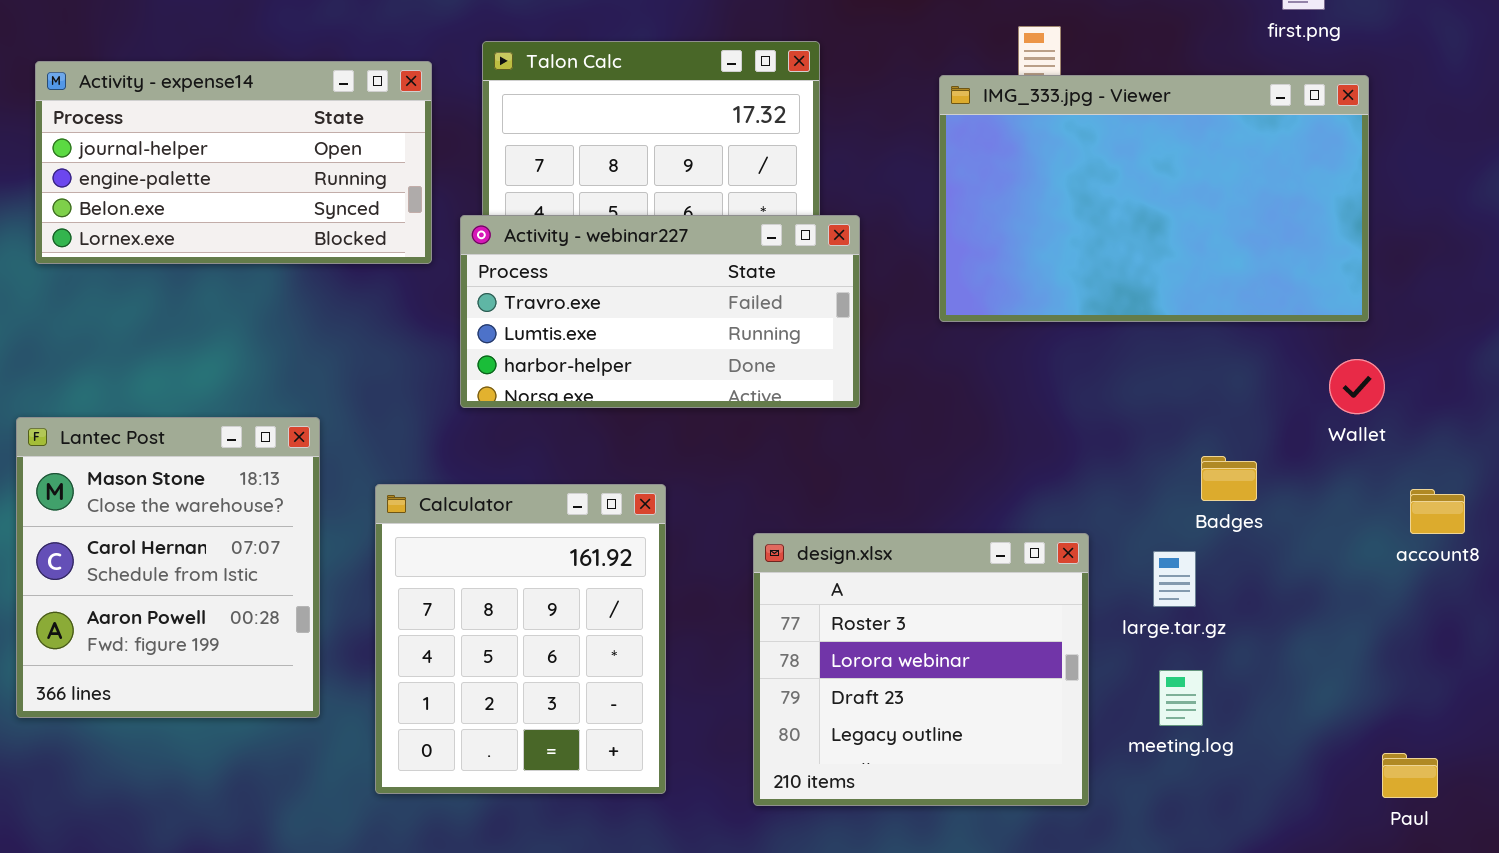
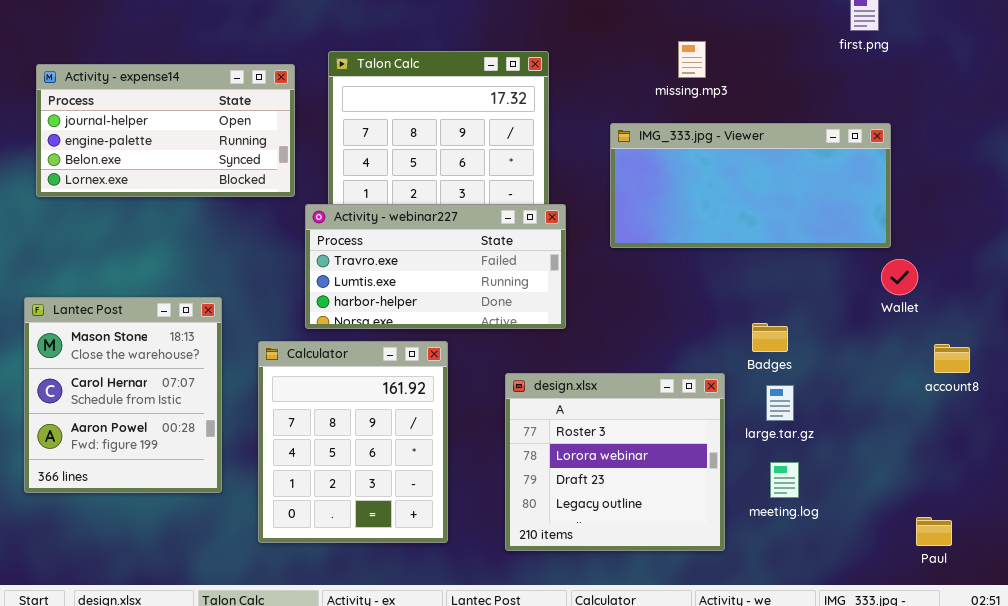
IMG_333.jpg - Viewer: [939,75,1369,322] -> [610,123,891,248], moved, resized
Activity - webinar227: [460,215,860,408] -> [305,204,566,329], moved
Badges: [1201,456,1257,501] -> [752,323,788,352], moved

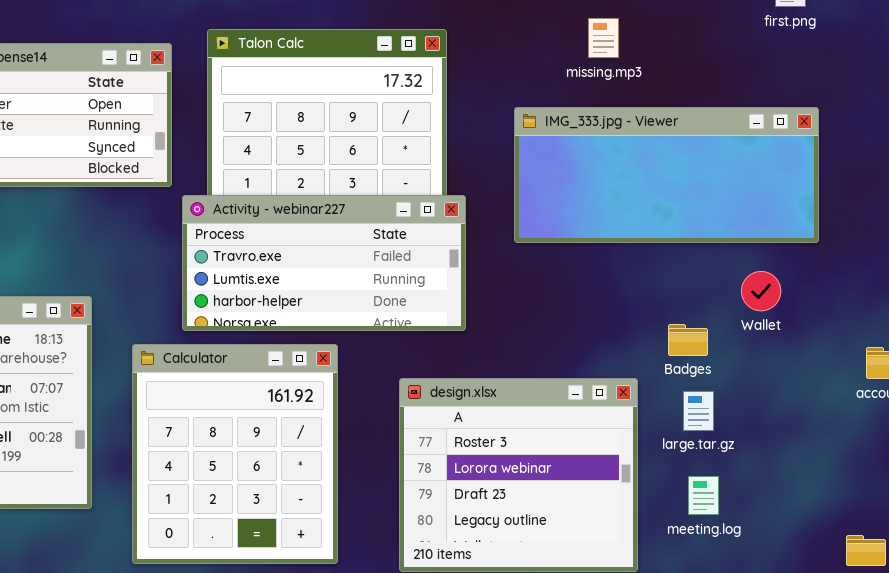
Wallet: [881,259,918,295] -> [741,271,781,311], moved

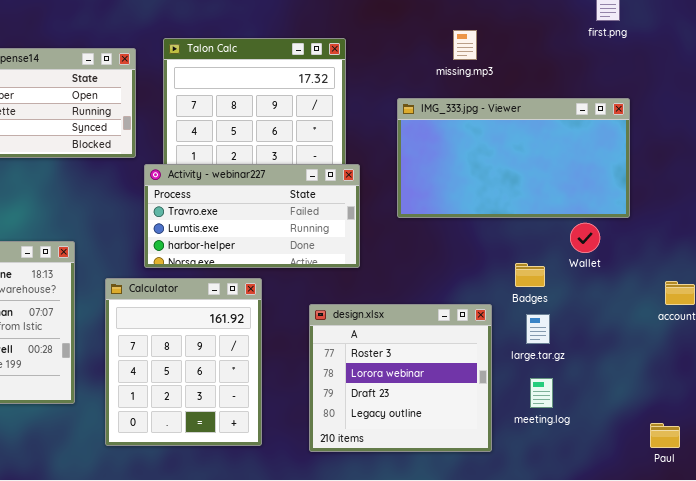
IMG_333.jpg - Viewer: [514,107,819,243] -> [397,98,630,218], resized

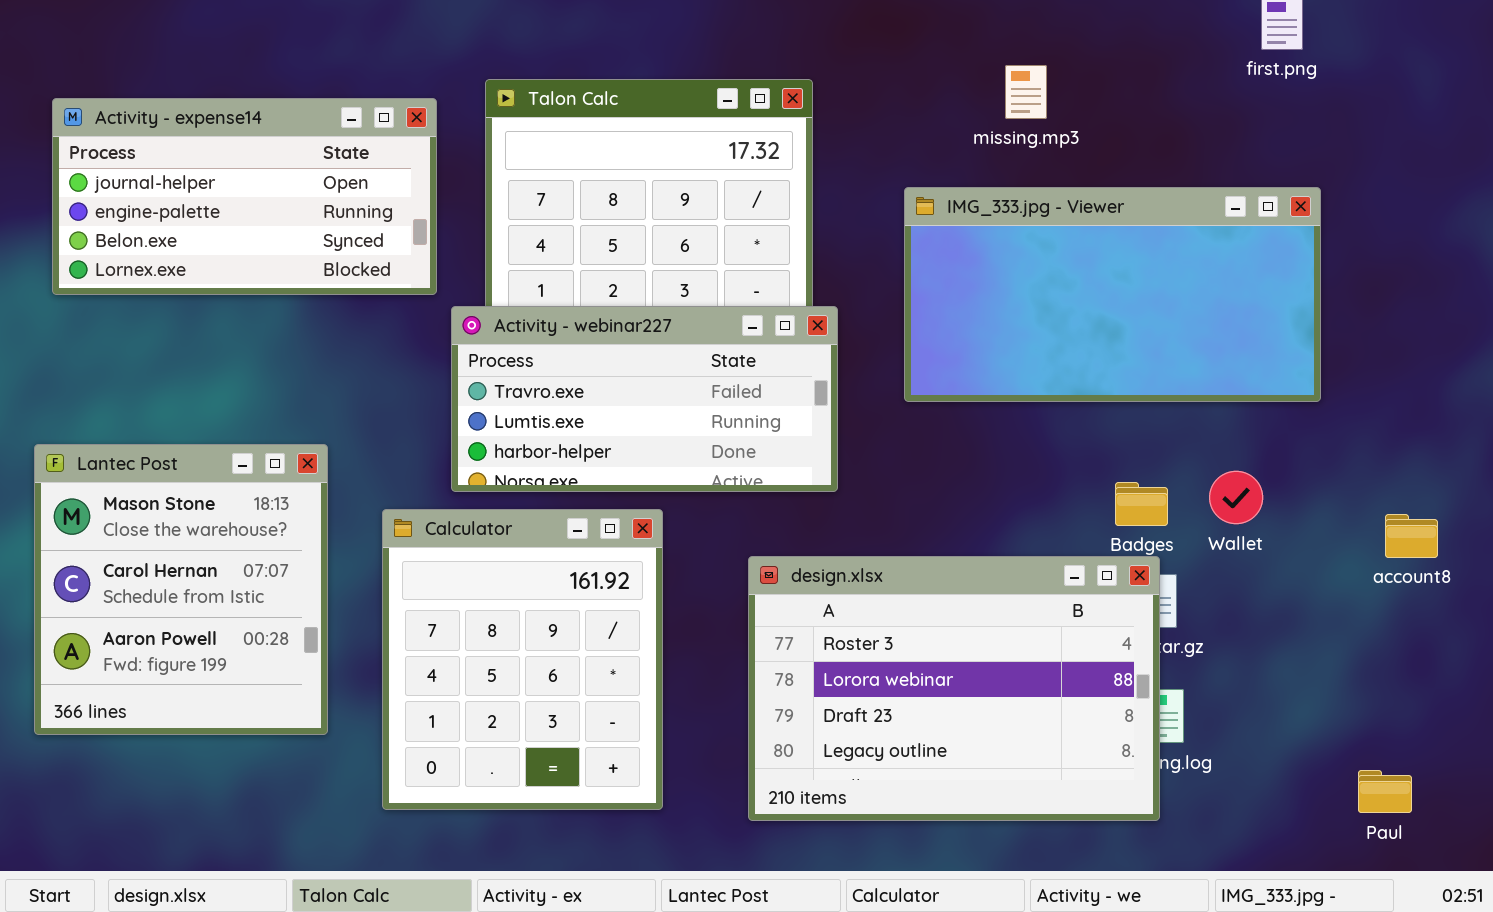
Wallet: [570,223,600,253] -> [1209,471,1263,524], moved
design.xlsx: [309,304,492,452] -> [748,556,1160,821], resized

